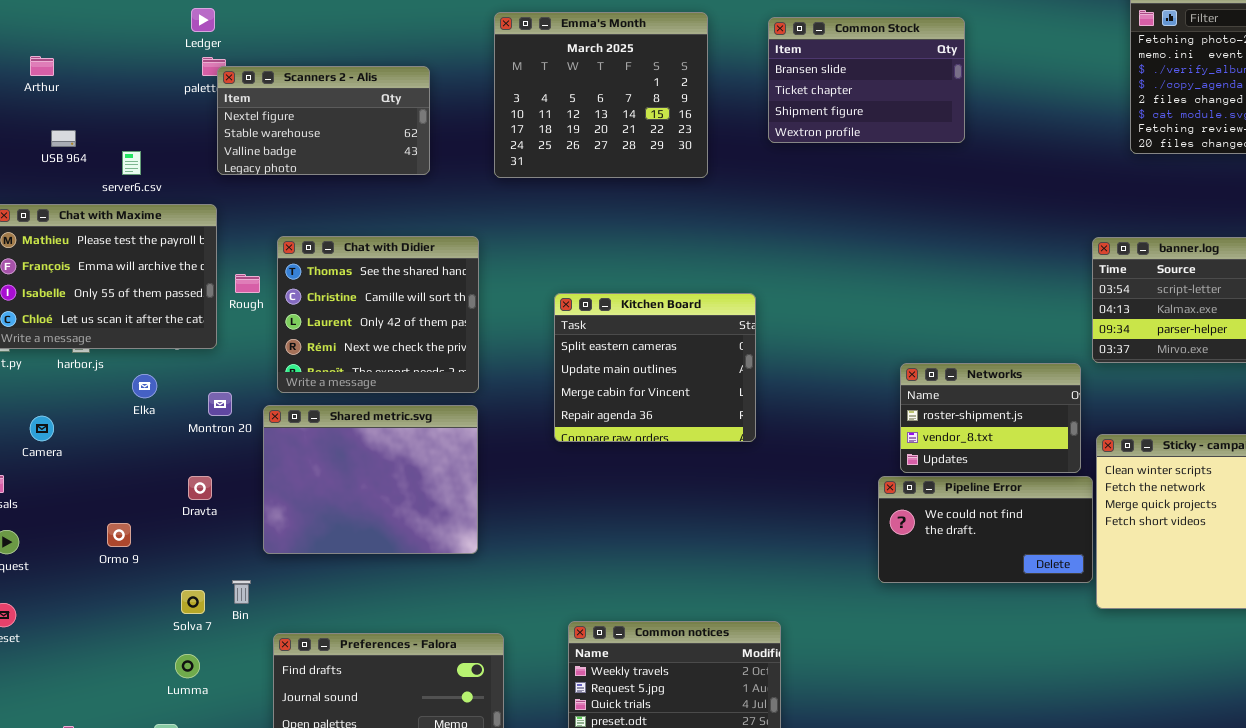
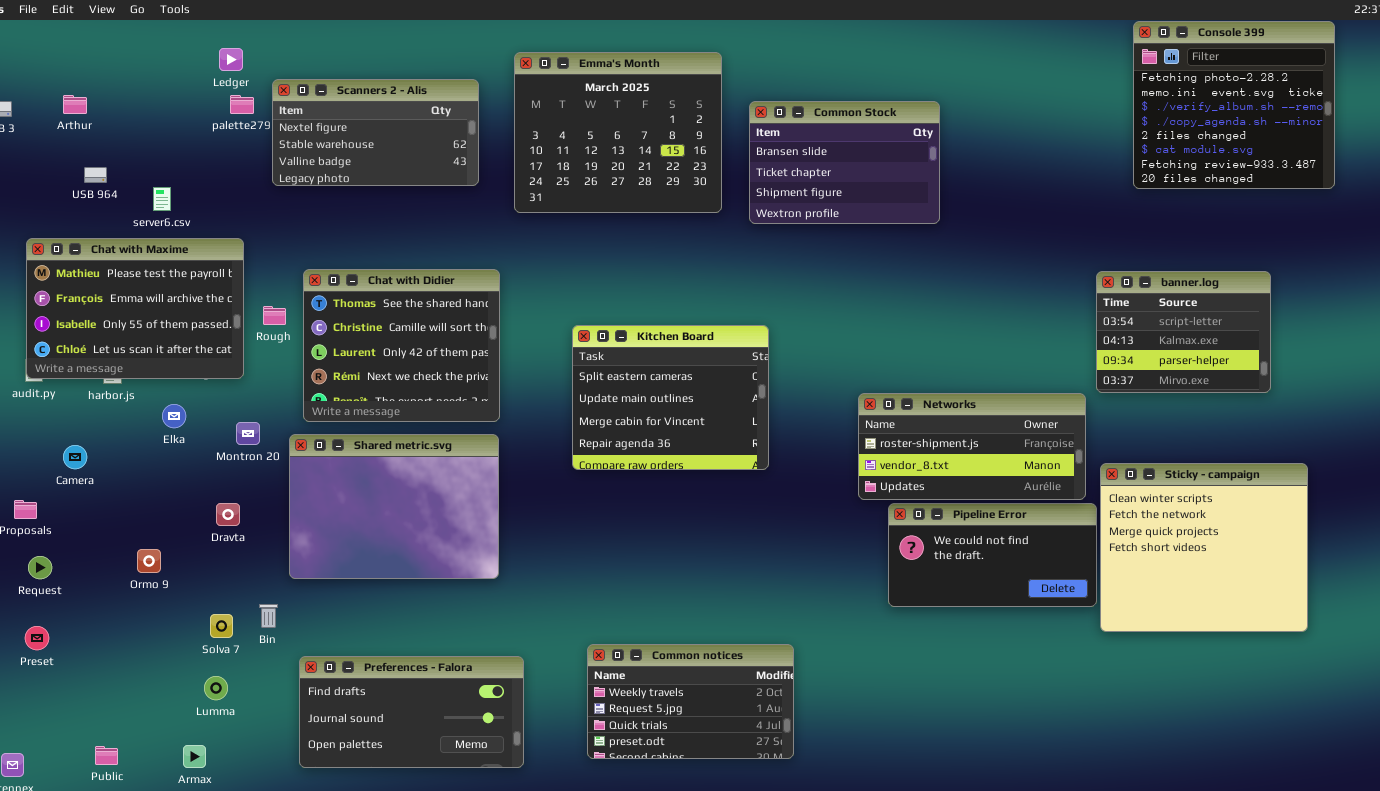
Common Stock: [768,17,965,143] -> [749,101,940,224], moved
Scanners 2 - Alis: [217,66,430,175] -> [272,79,479,186], moved
Networks: [900,363,1081,473] -> [858,393,1086,500], resized

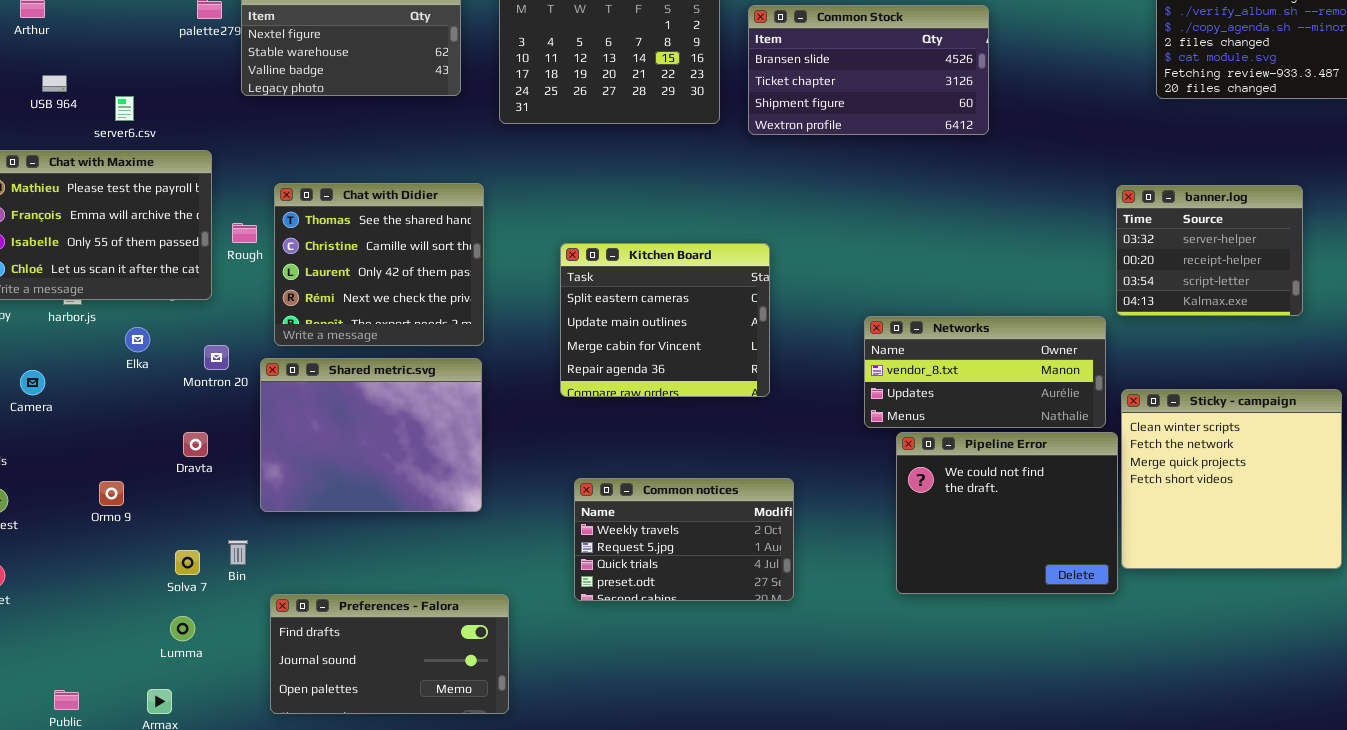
Common Stock: [749,101,940,224] -> [748,5,989,135], resized
banner.log: [1096,271,1271,393] -> [1116,185,1303,316], scrolled up 2 rows
Networks: [858,393,1086,500] -> [864,316,1106,428], scrolled down 1 row
Pipeline Error: [888,503,1097,607] -> [896,432,1118,594], resized
Common notices: [587,644,794,759] -> [574,478,794,601], moved

